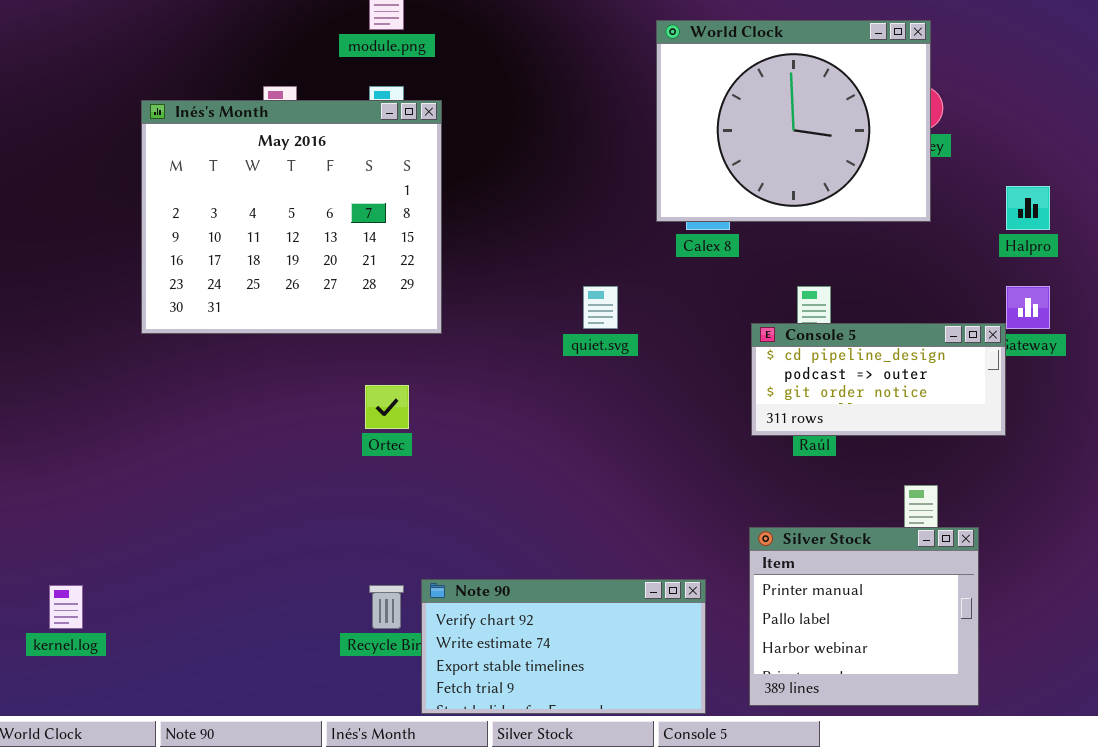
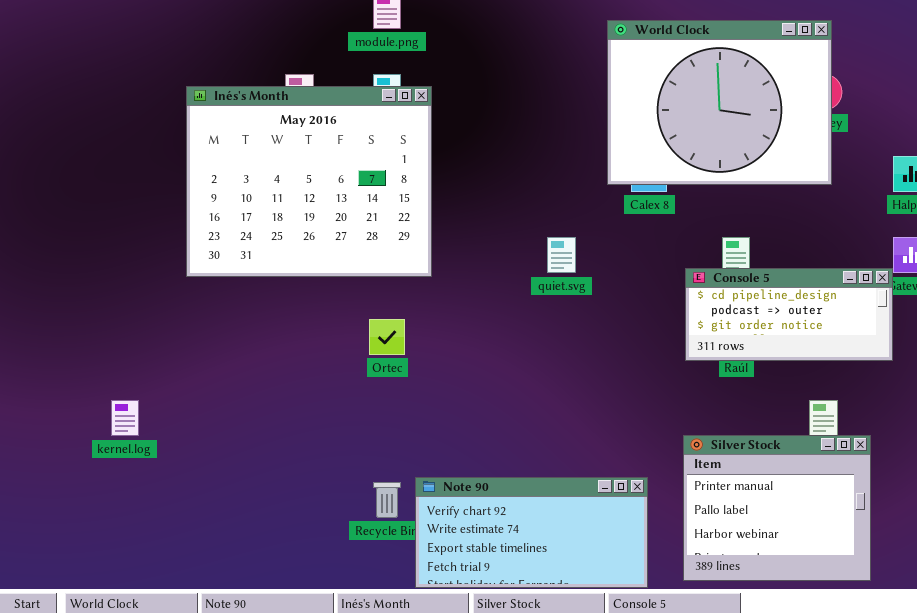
kernel.log: [49,585,83,629] -> [111,400,139,436], moved

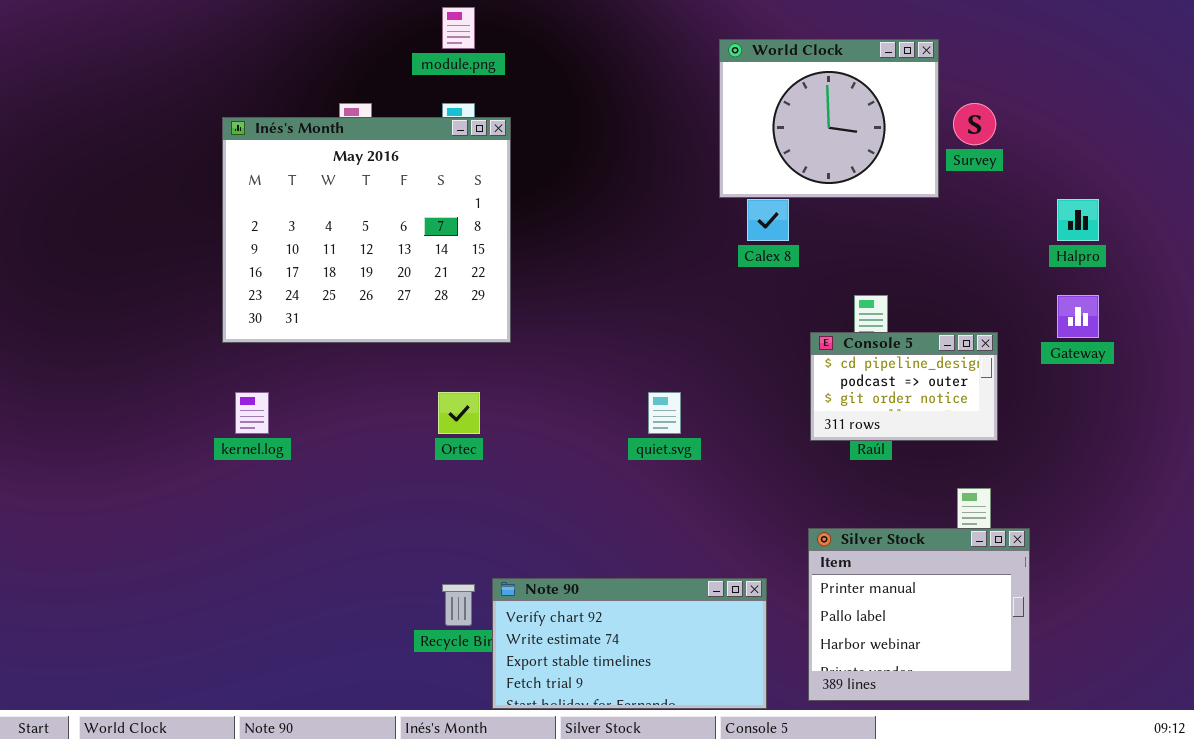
World Clock: [607,20,832,185] -> [719,39,939,198], resized
quiet.svg: [547,237,576,273] -> [648,392,681,434], moved
Console 5: [685,268,893,361] -> [810,332,998,441], resized
kernel.log: [111,400,139,436] -> [235,392,269,434], moved

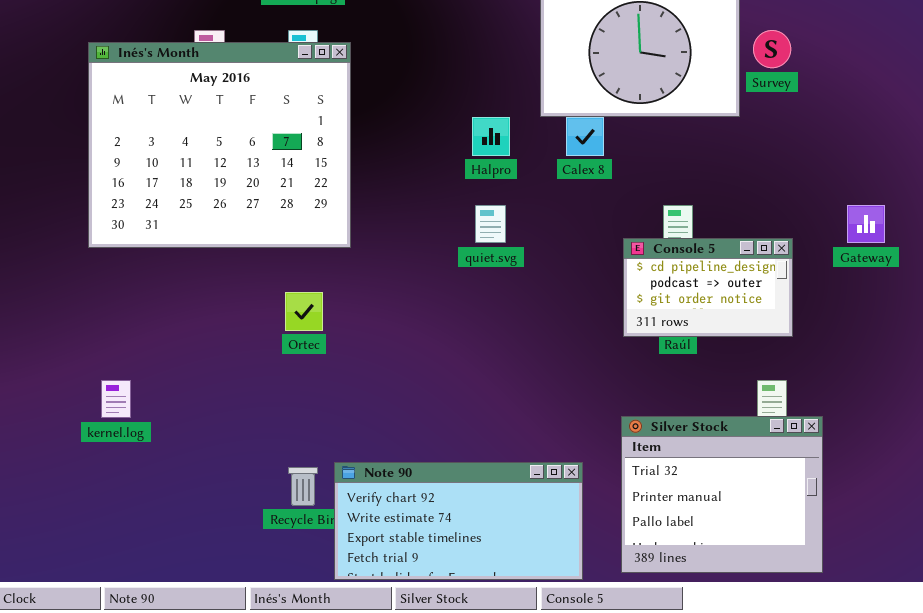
Halpro: [1057,199,1099,241] -> [472,117,510,156], moved
kernel.log: [235,392,269,434] -> [101,380,131,418], moved
quiet.svg: [648,392,681,434] -> [475,205,506,243], moved
Silver Stock: [808,528,1030,701] -> [621,416,823,573], scrolled up 1 row

